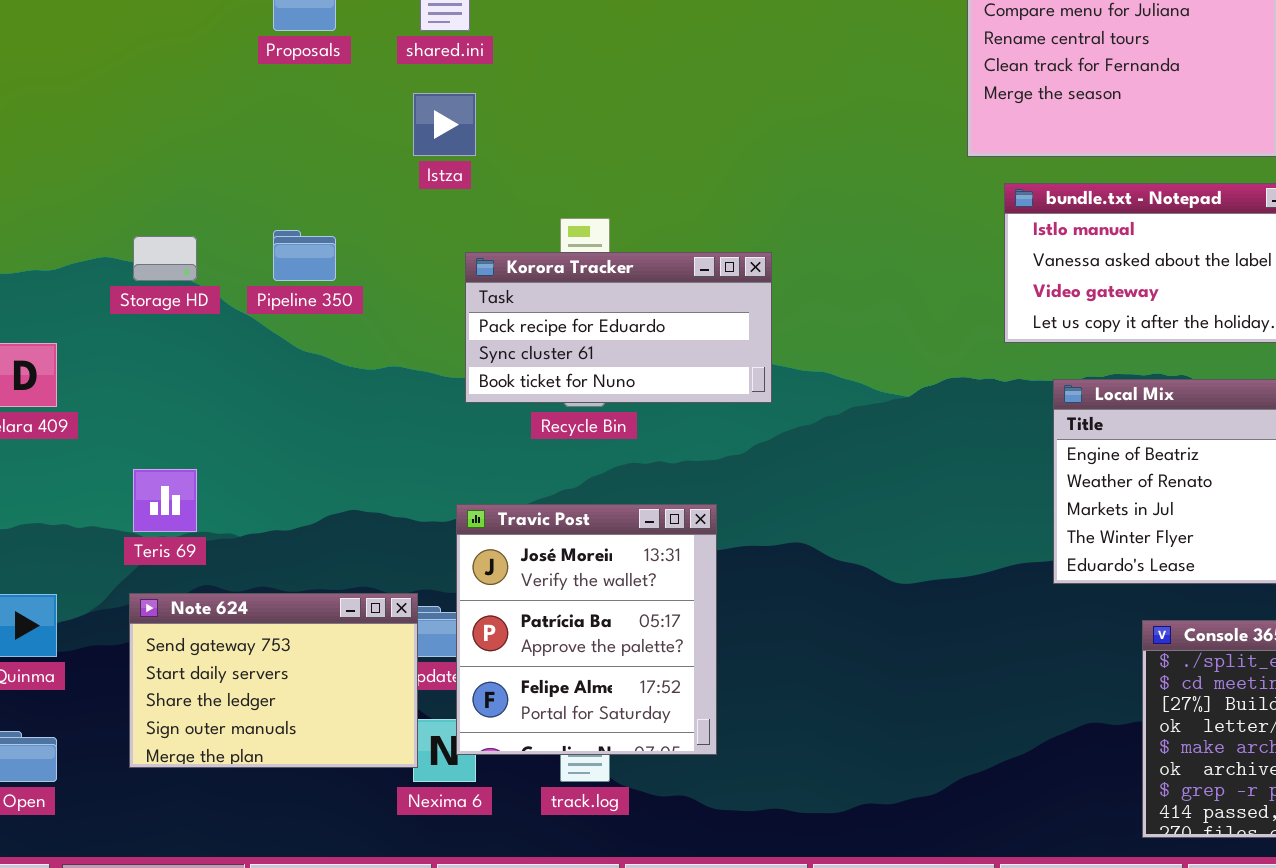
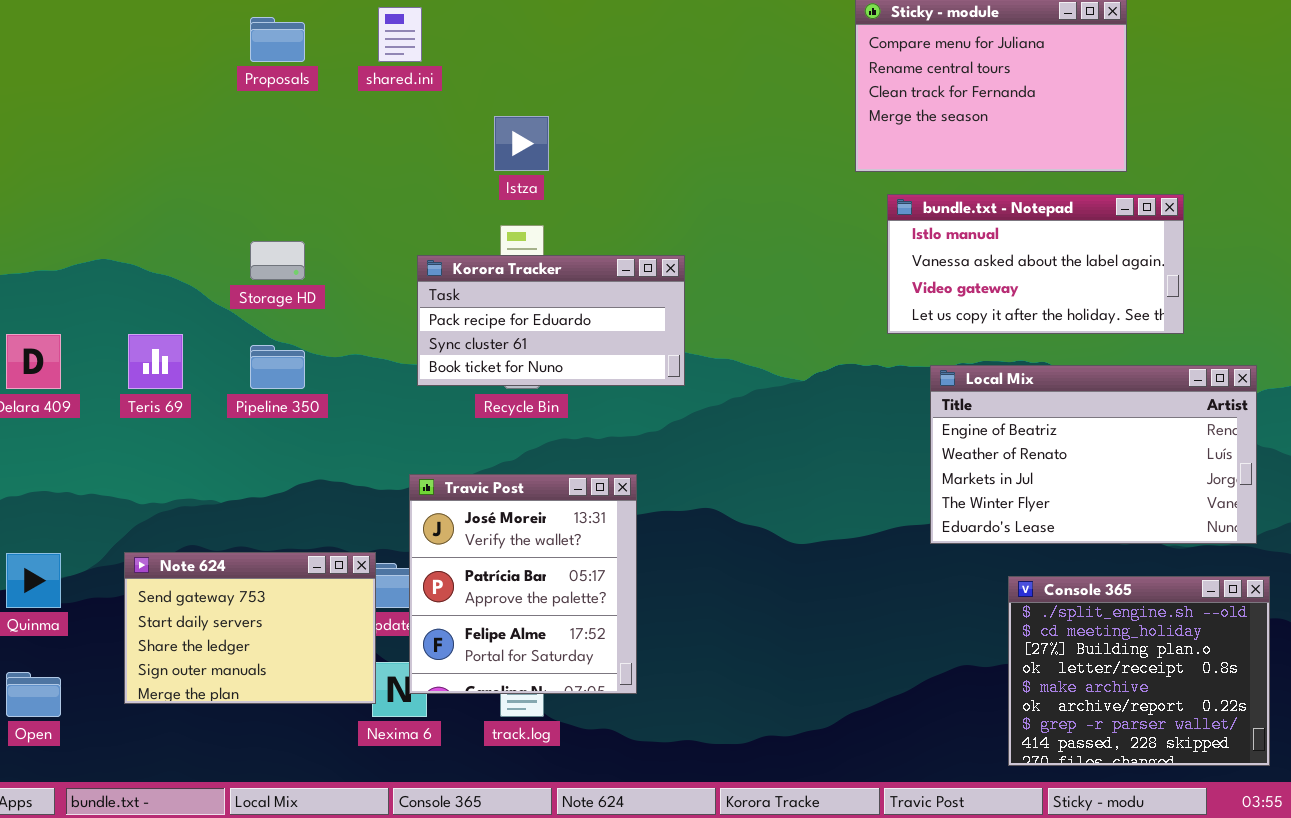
Istza: [413,93,476,156] -> [494,116,549,171], moved
Pipeline 350: [273,230,336,281] -> [250,345,305,389], moved
Storage HD: [133,236,197,281] -> [250,241,305,280], moved
Teris 69: [133,469,197,532] -> [128,334,183,389], moved

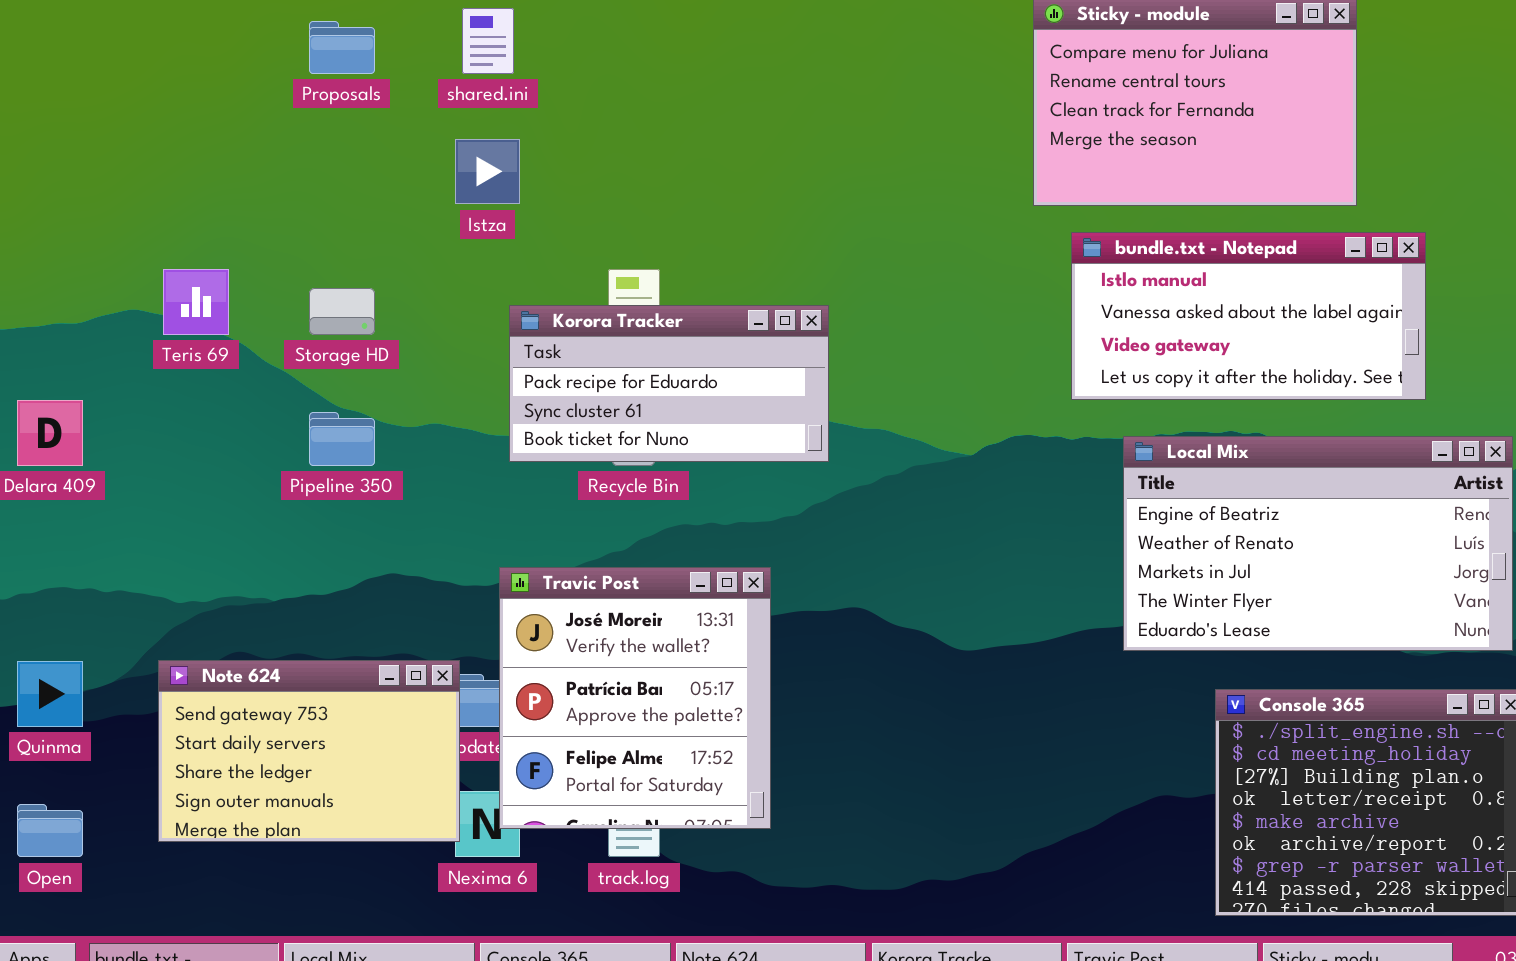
Istza: [494,116,549,171] -> [455,139,520,204], moved
Teris 69: [128,334,183,389] -> [163,269,229,335], moved

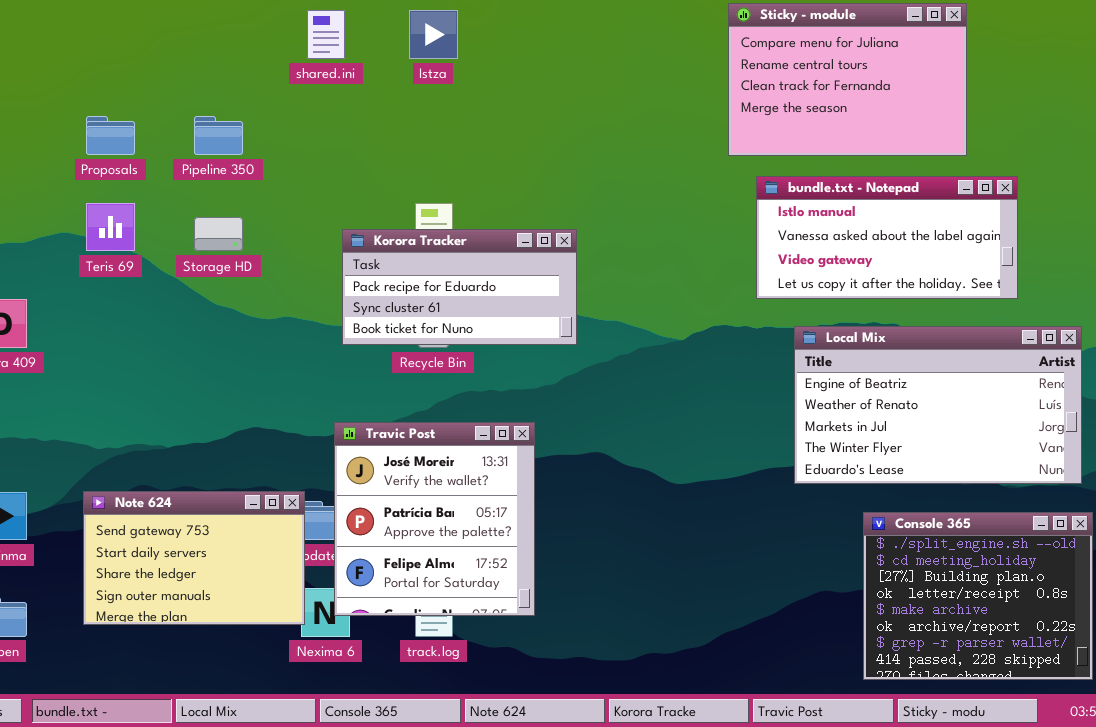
Proposals: [309,21,375,74] -> [86,116,135,155], moved
Istza: [455,139,520,204] -> [409,10,458,59], moved
Pipeline 350: [309,412,375,466] -> [194,116,243,155], moved

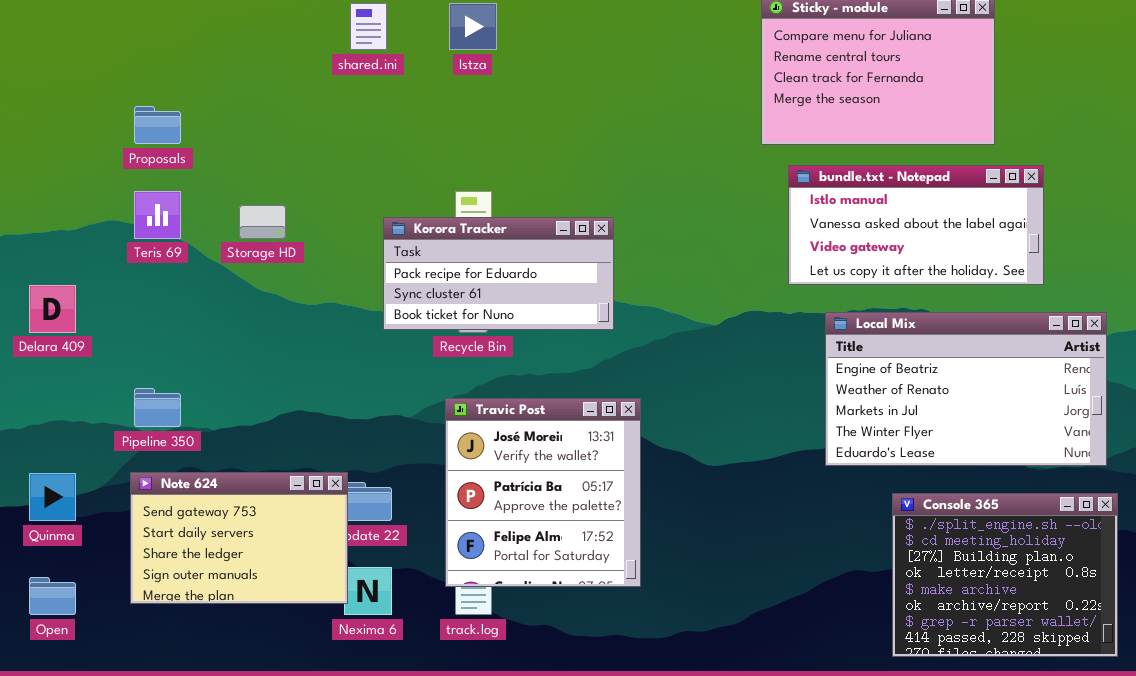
Pipeline 350: [194,116,243,155] -> [134,388,181,427], moved
Travic Post: [334,422,535,616] -> [445,398,641,587], moved

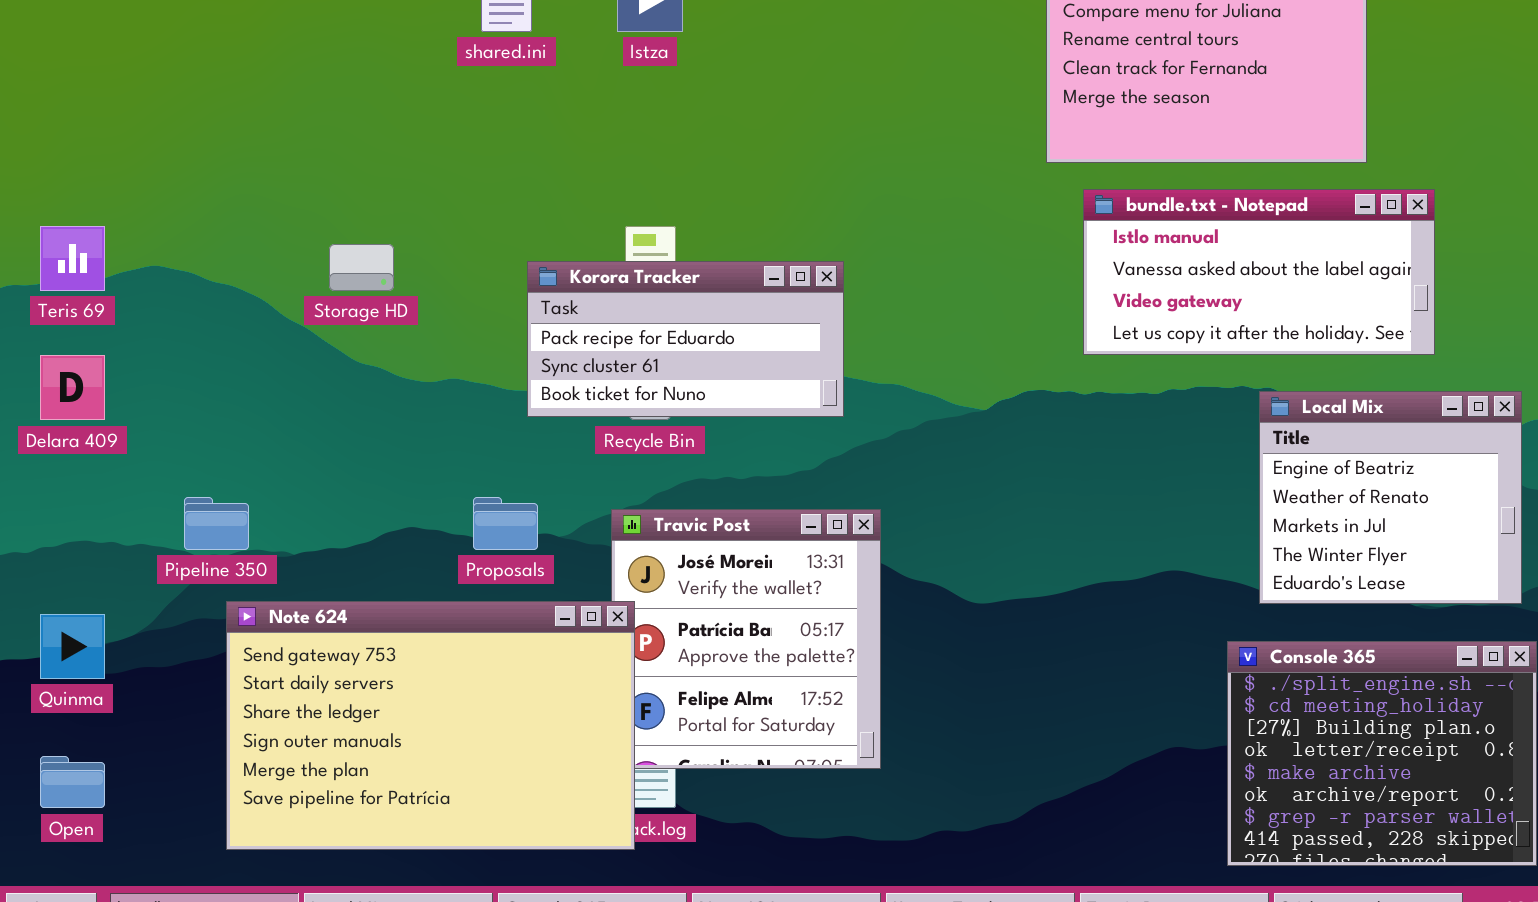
Proposals: [134,106,181,144] -> [473,497,538,550], moved
Teris 69: [134,191,181,239] -> [40,226,105,291], moved
Local Mix: [825,312,1107,466] -> [1259,391,1522,604], resized
Note 624: [130,472,348,604] -> [226,601,635,850], moved, resized

